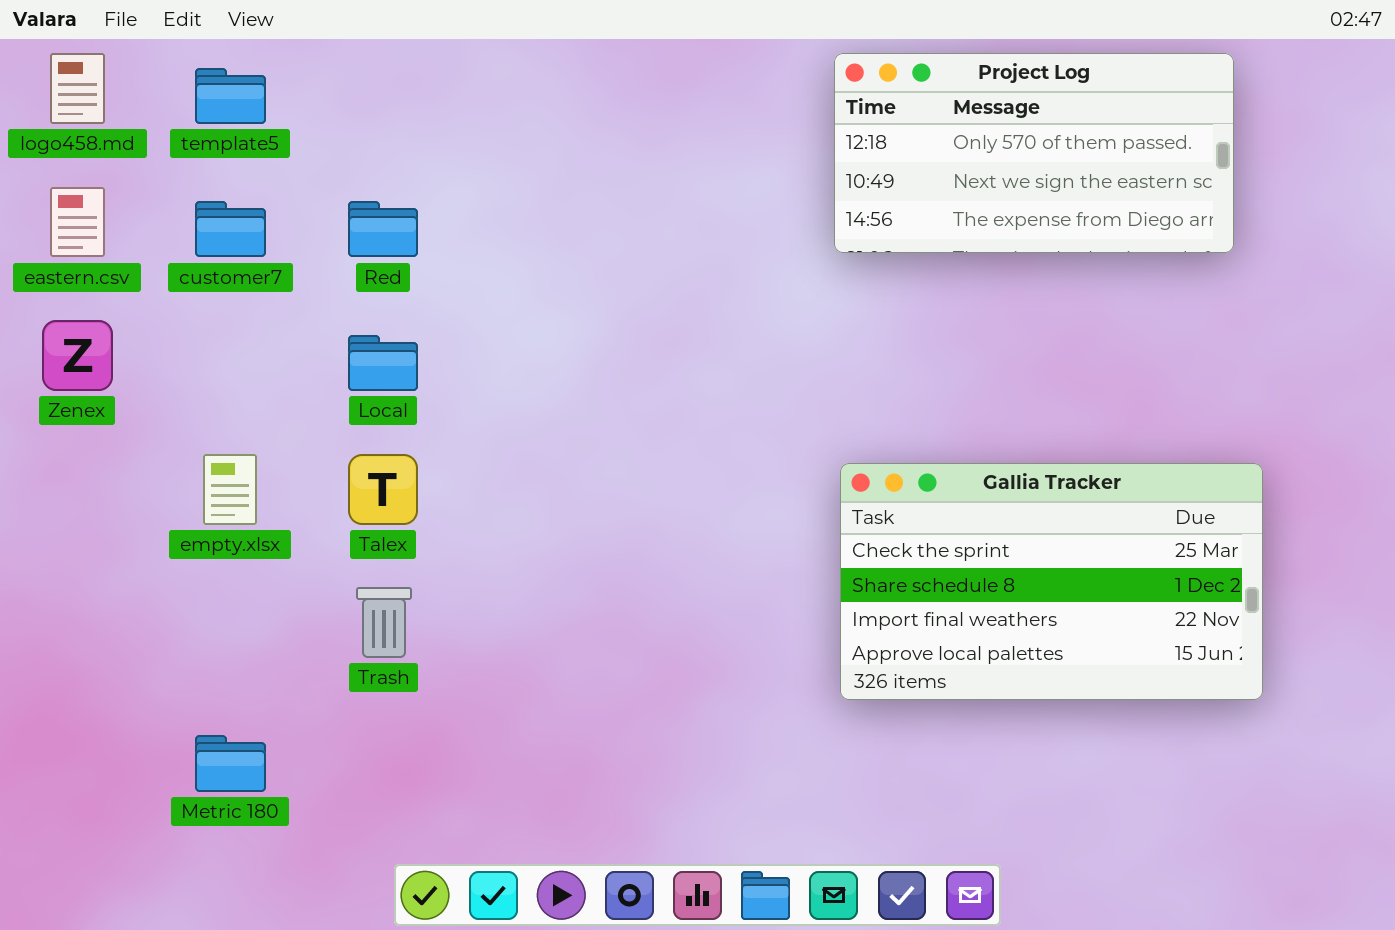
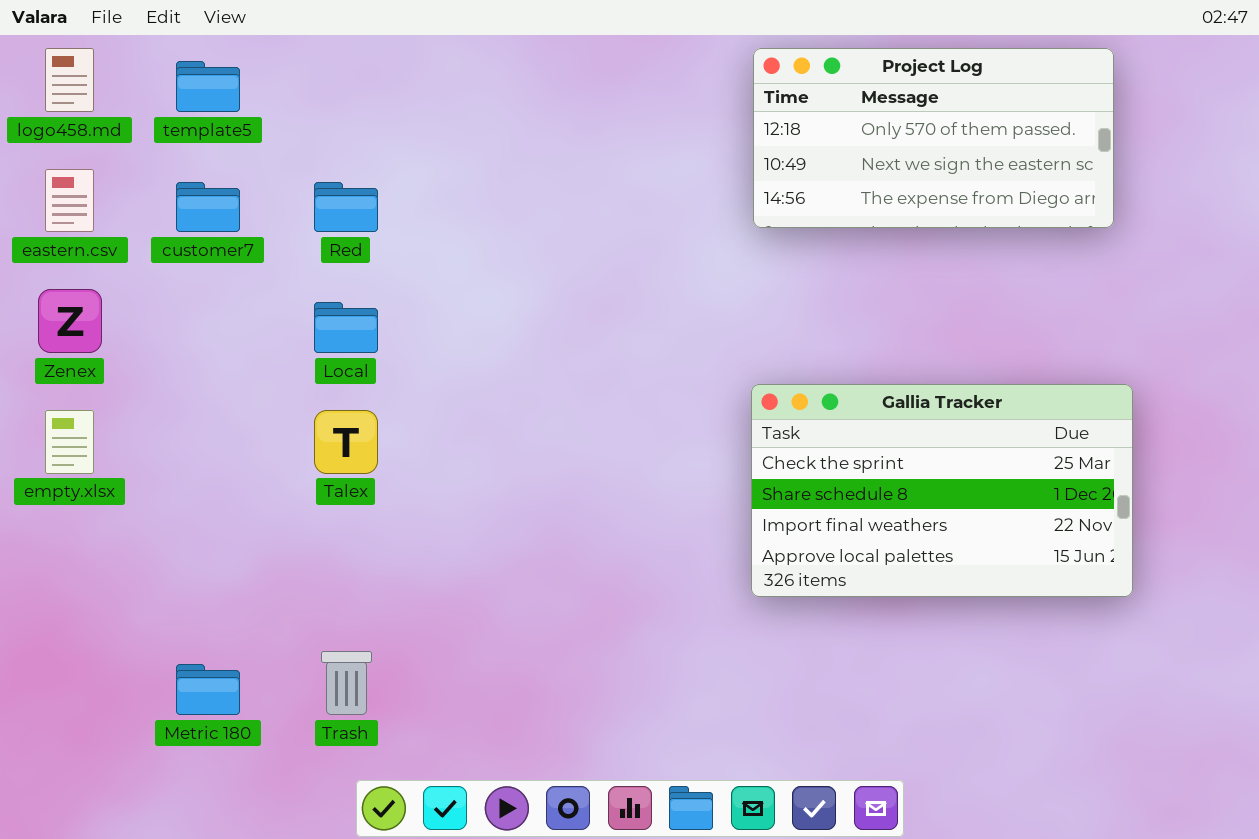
empty.xlsx: [203,454,257,525] -> [45,410,94,474], moved
Gallia Tracker: [840,463,1263,700] -> [751,384,1133,597], moved
Trash: [356,587,412,658] -> [321,651,372,715], moved

